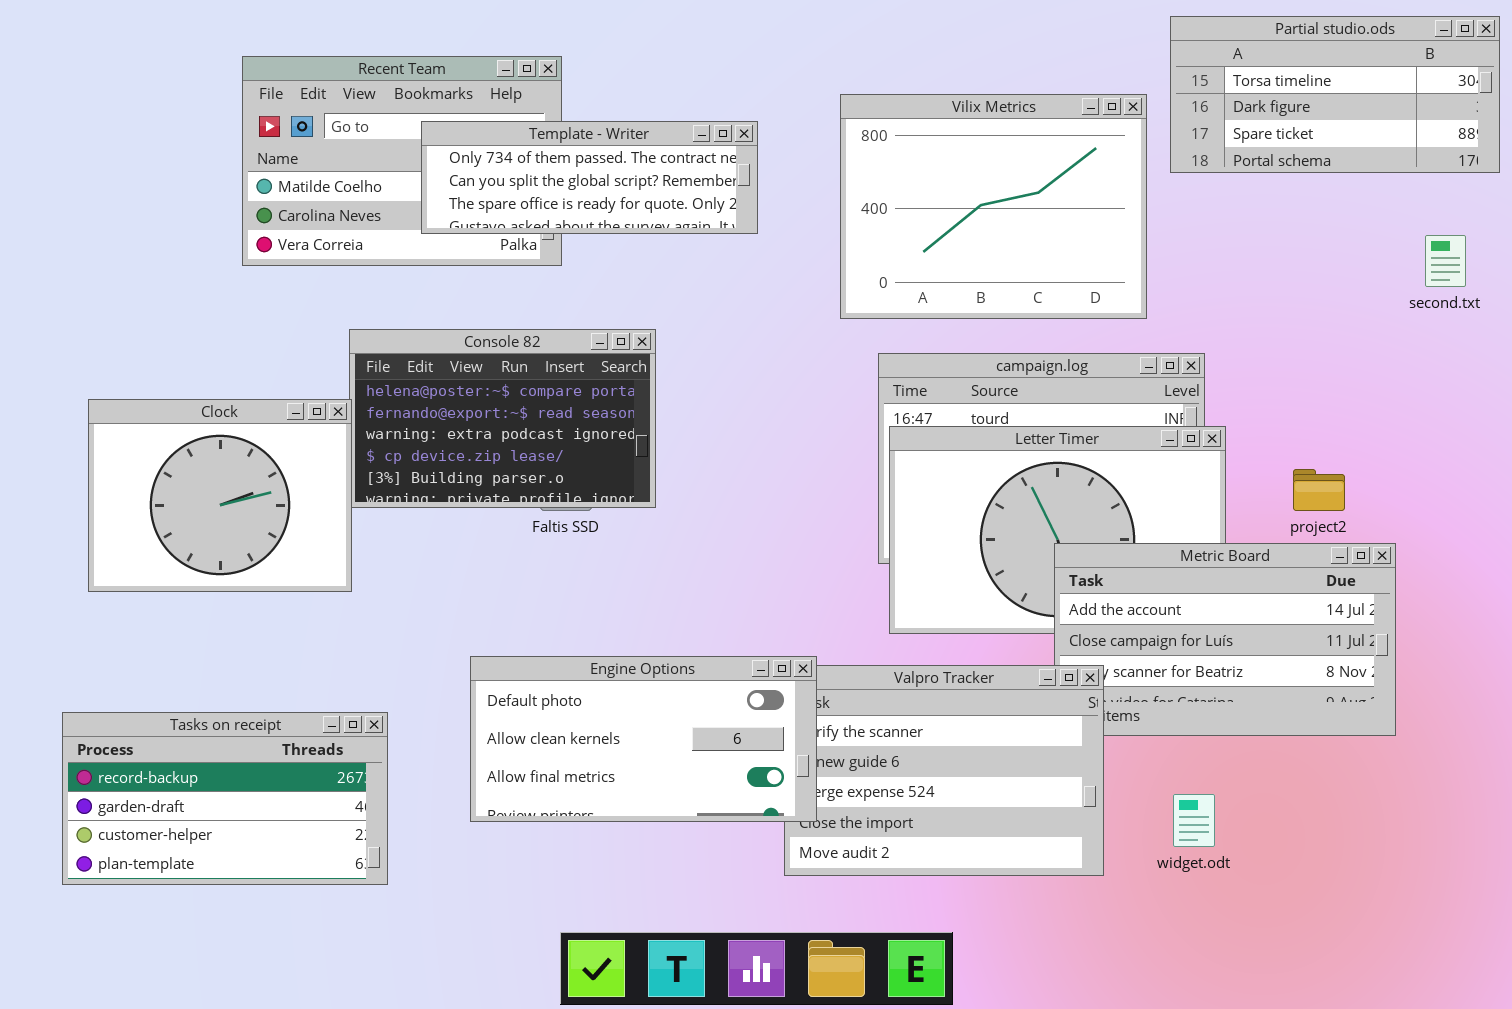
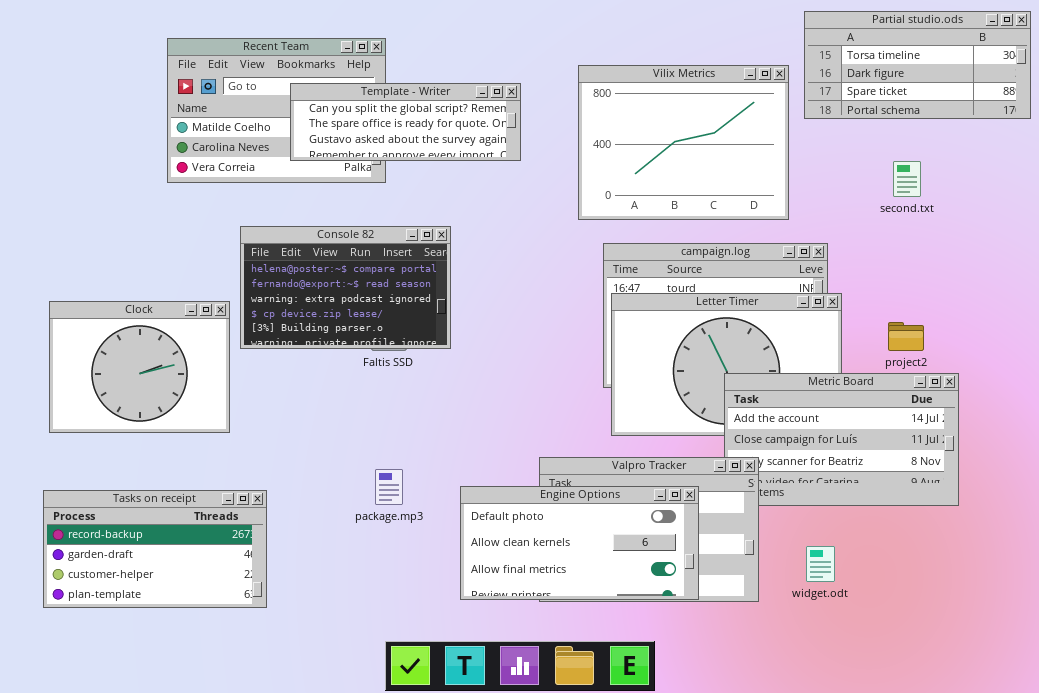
Template - Writer: [421,121,758,234] -> [290,83,521,161], scrolled down 1 row
second.txt: [1425,235,1466,287] -> [893,161,921,197], moved
Clock: [88,399,352,592] -> [49,301,230,433], moved
Engine Options: [470,656,817,822] -> [460,486,699,600], moved

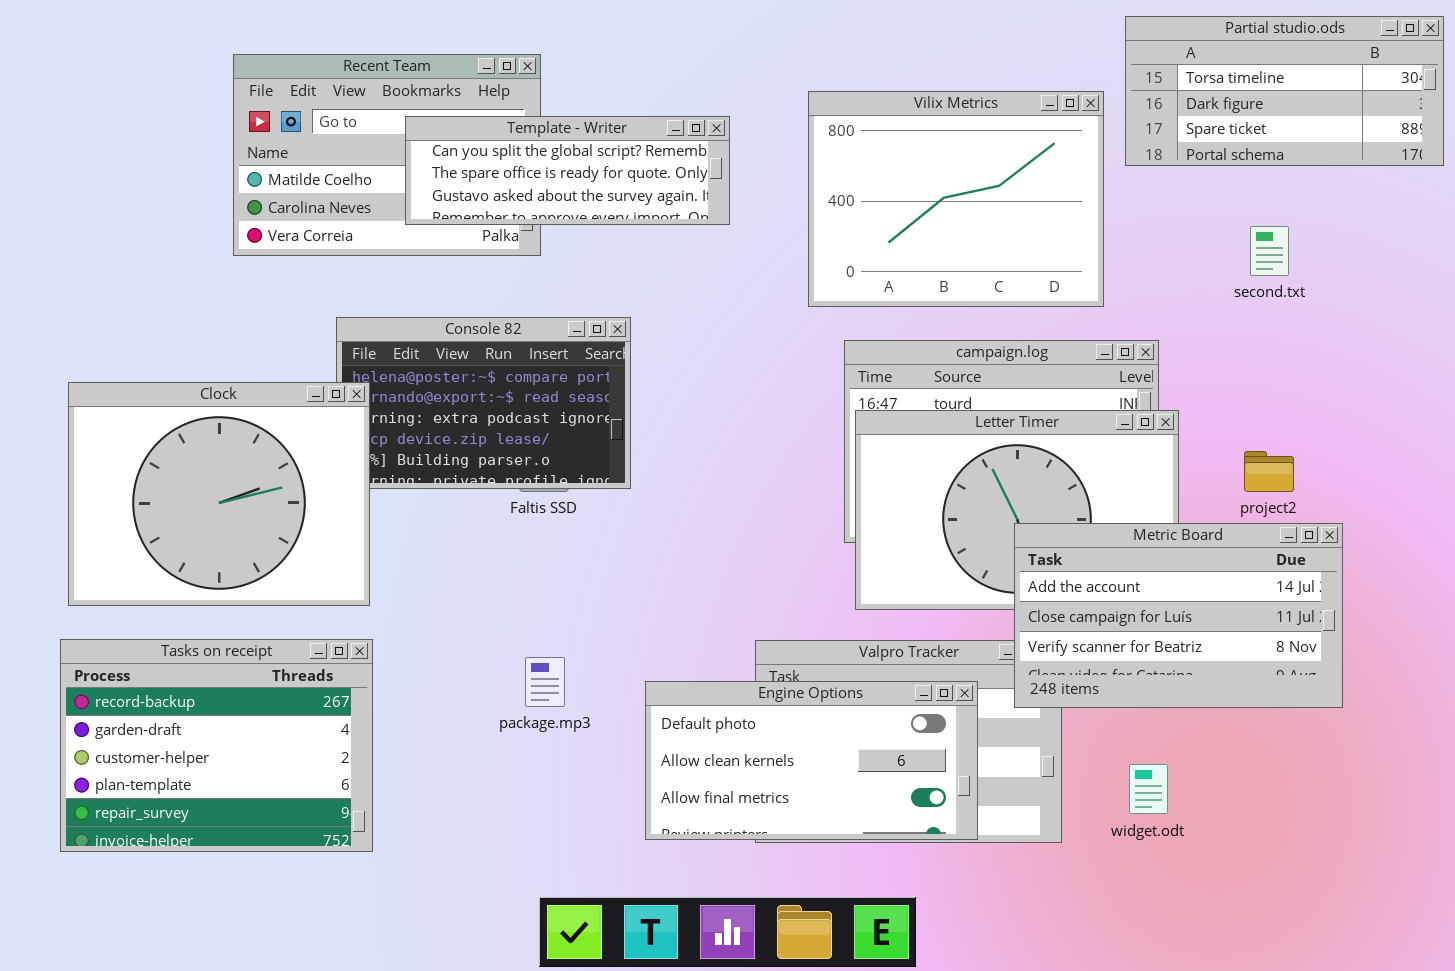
Clock: [49,301,230,433] -> [68,382,370,606], resized
Metric Board: [724,373,959,506] -> [1014,523,1343,708], raised
Tasks on receipt: [43,490,267,608] -> [60,639,373,852], resized

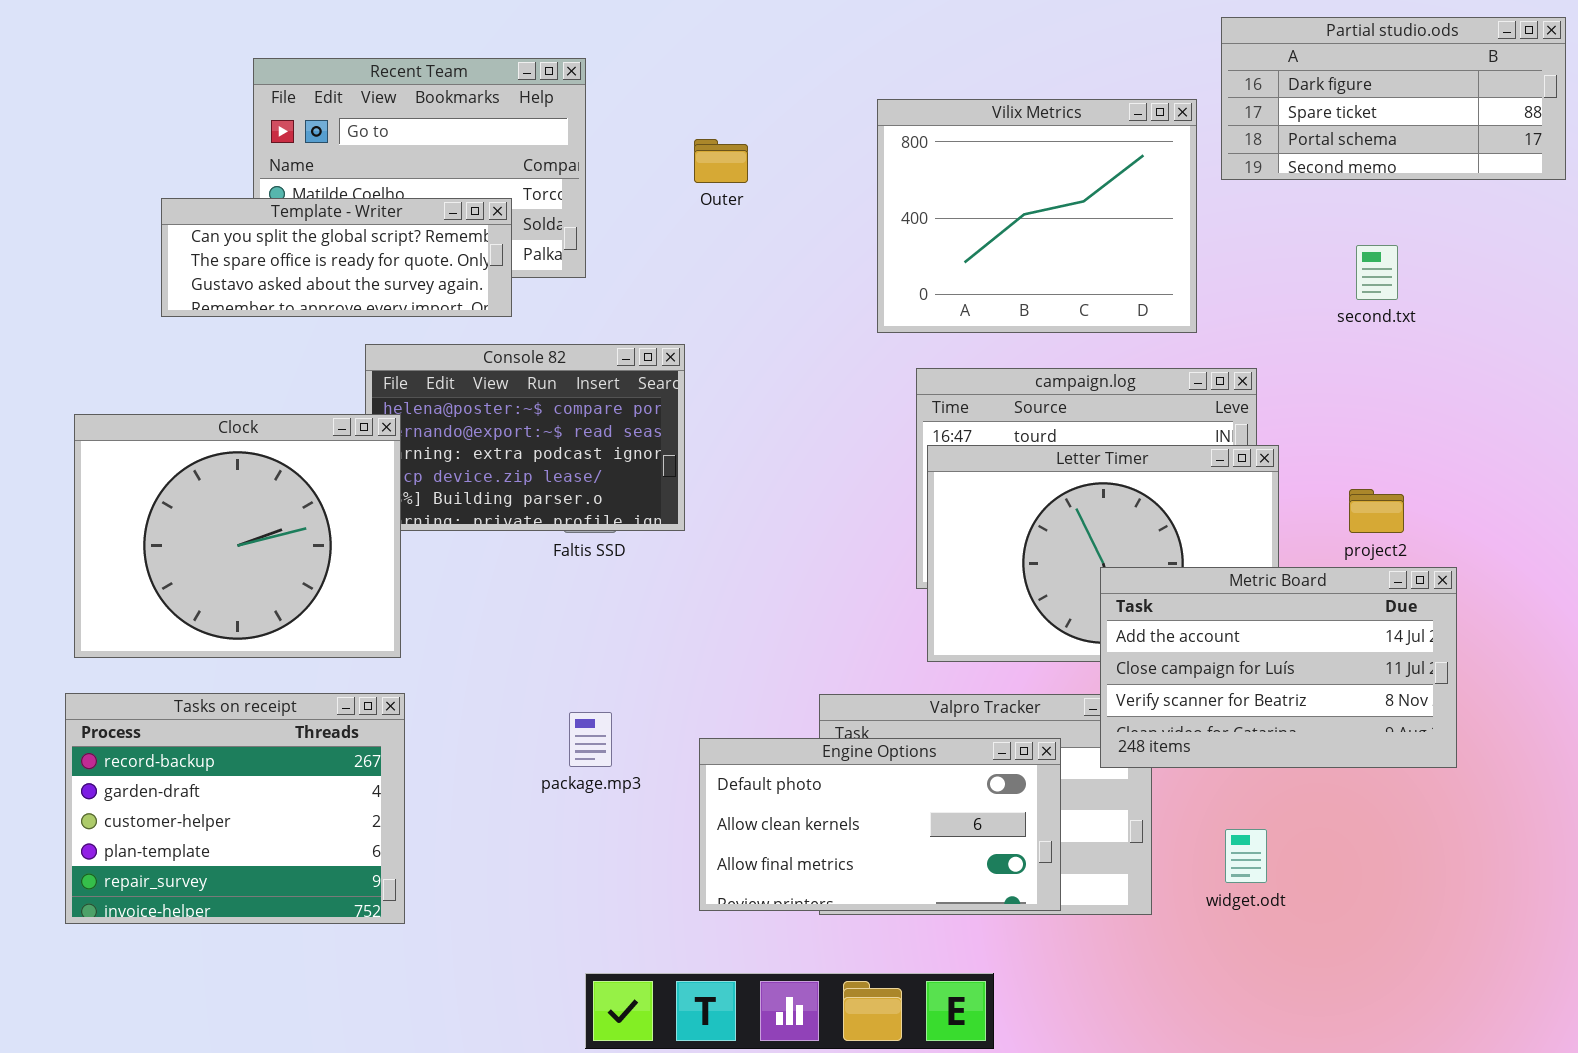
Partial studio.ods: [1125,16,1444,166] -> [1221,17,1566,180], scrolled down 1 row
Template - Writer: [405,116,730,225] -> [161,198,512,317], moved

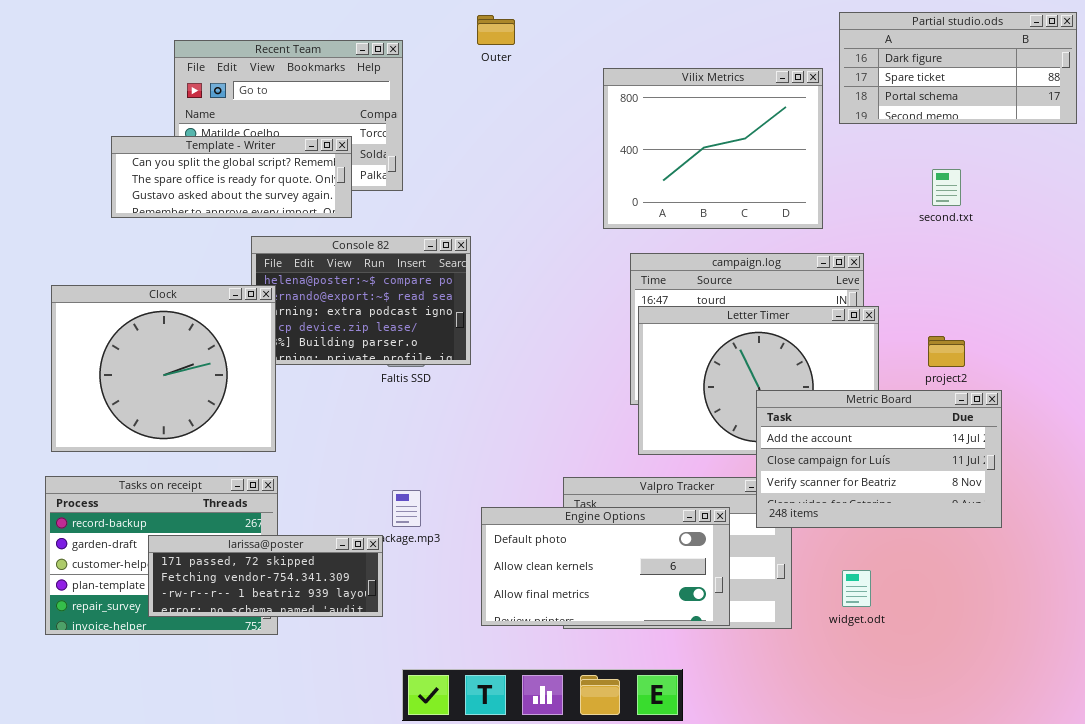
Outer: [694,139,748,183] -> [477,15,515,45], moved
larissa@poster: none -> [148,535,383,617], opened

